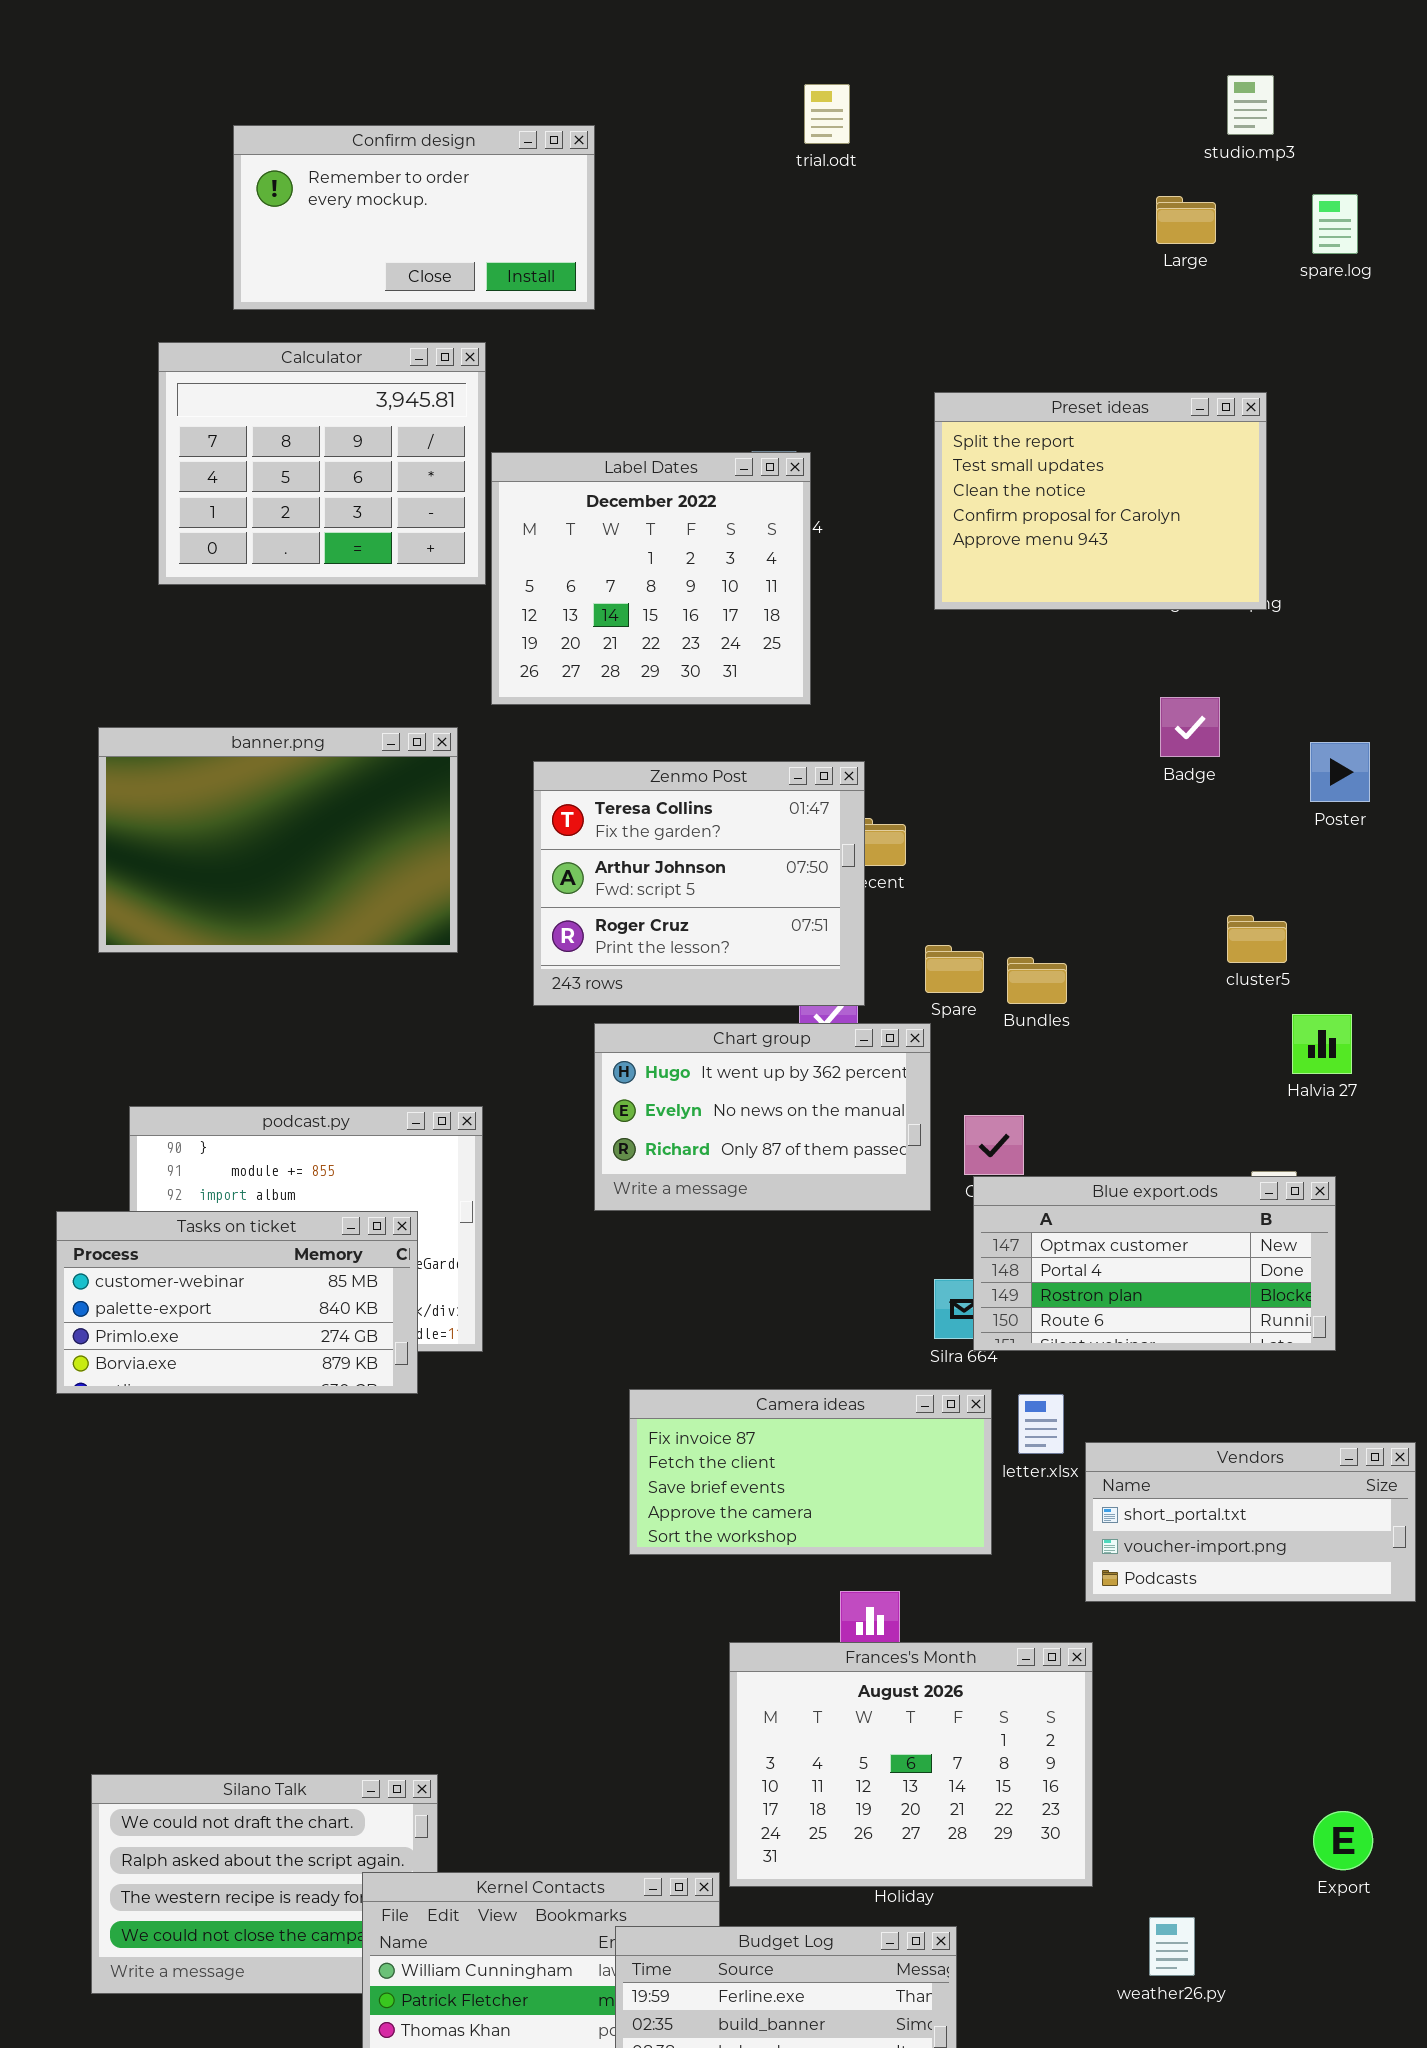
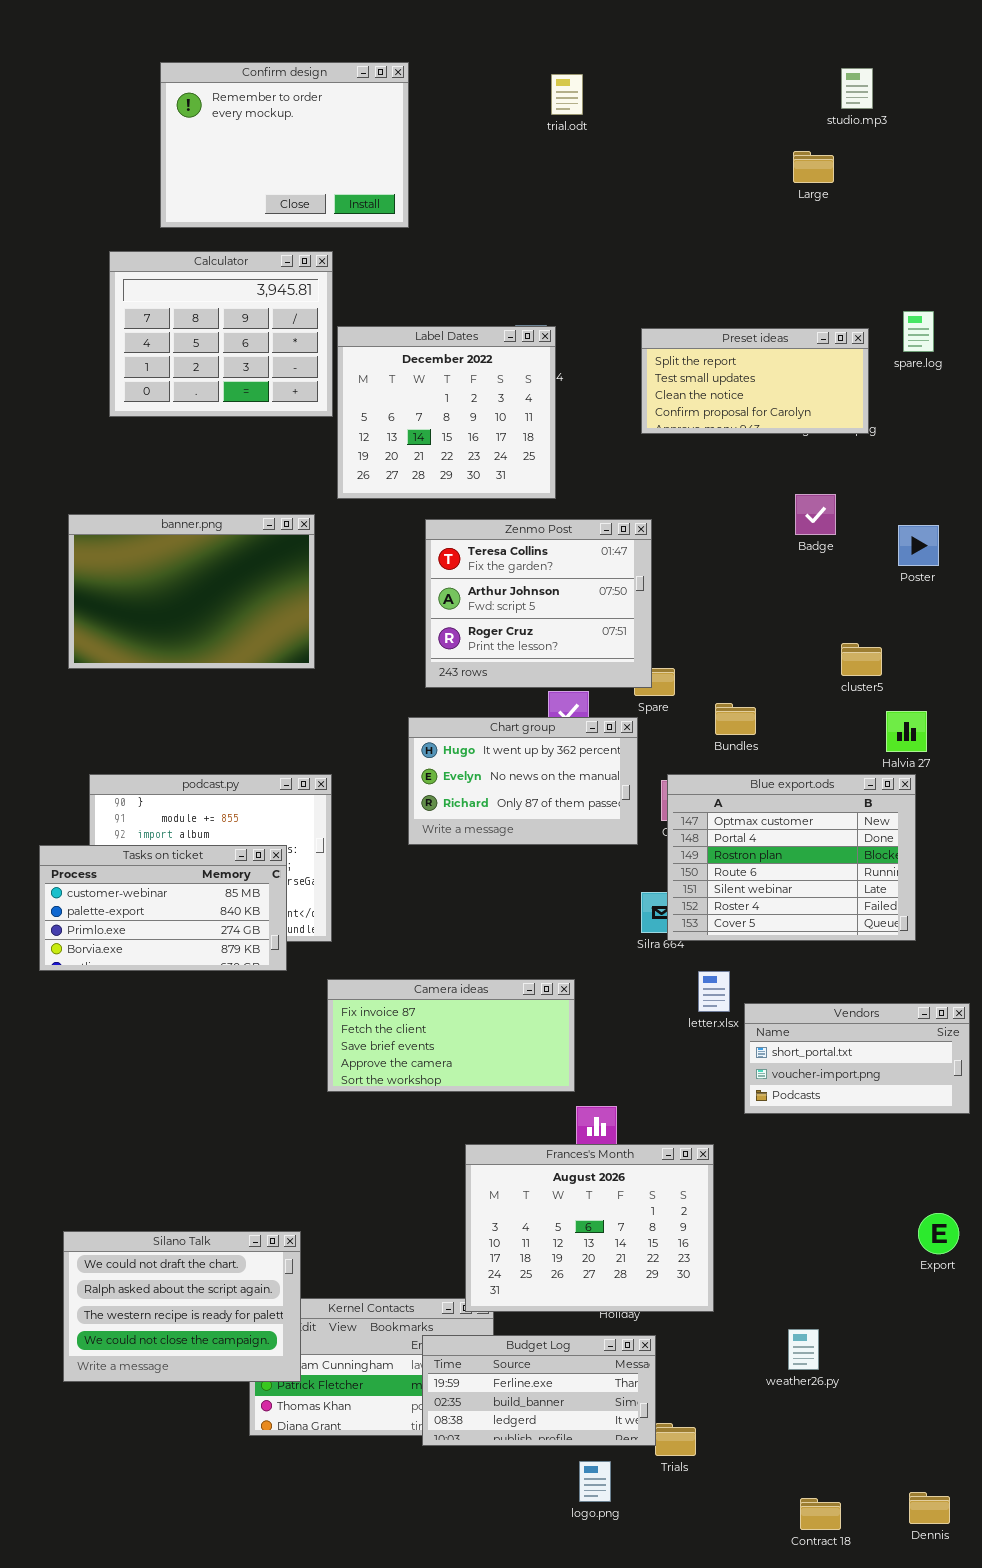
Confirm design: [233,125,595,310] -> [160,62,409,228], resized
spare.log: [1312,194,1358,254] -> [903,311,934,352], moved
Preset ideas: [934,392,1267,610] -> [641,328,869,434], resized
Zenmo Post: [533,761,865,1006] -> [425,519,652,688], moved
Bundles: [1007,957,1067,1004] -> [715,703,756,735], moved
Blue export.ods: [973,1176,1336,1351] -> [667,774,916,941], resized
Camera ideas: [629,1389,992,1555] -> [327,979,575,1092], moved
Frances's Month: [729,1642,1093,1887] -> [465,1144,714,1312], moved
Silano Talk: [91,1774,438,1994] -> [63,1231,301,1382], raised
Export: [1313,1811,1373,1870] -> [918,1213,959,1254], moved

